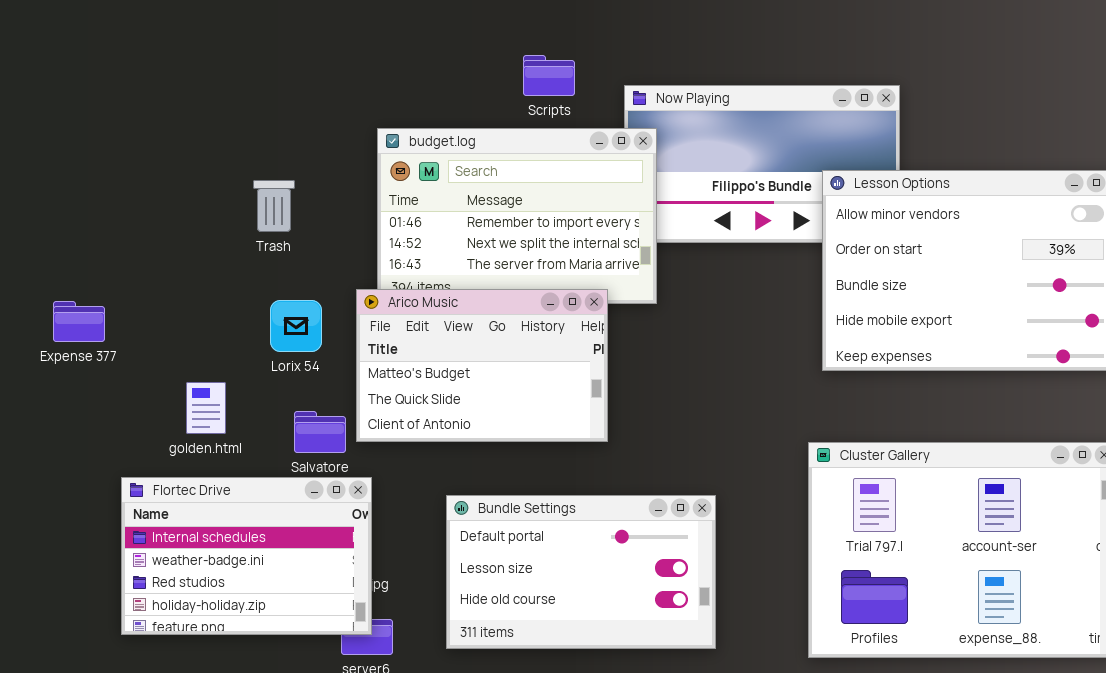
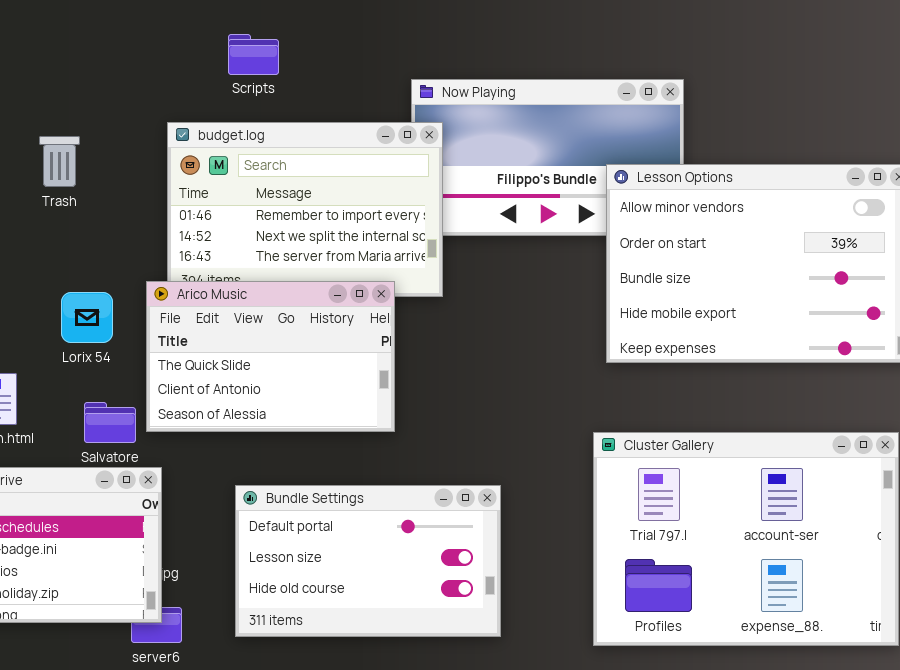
Scripts: [523,55,575,96] -> [228,34,279,75], moved
Trash: [253,180,295,232] -> [39,136,80,187], moved
Arico Music: [356,289,608,442] -> [146,281,395,432], scrolled down 1 row

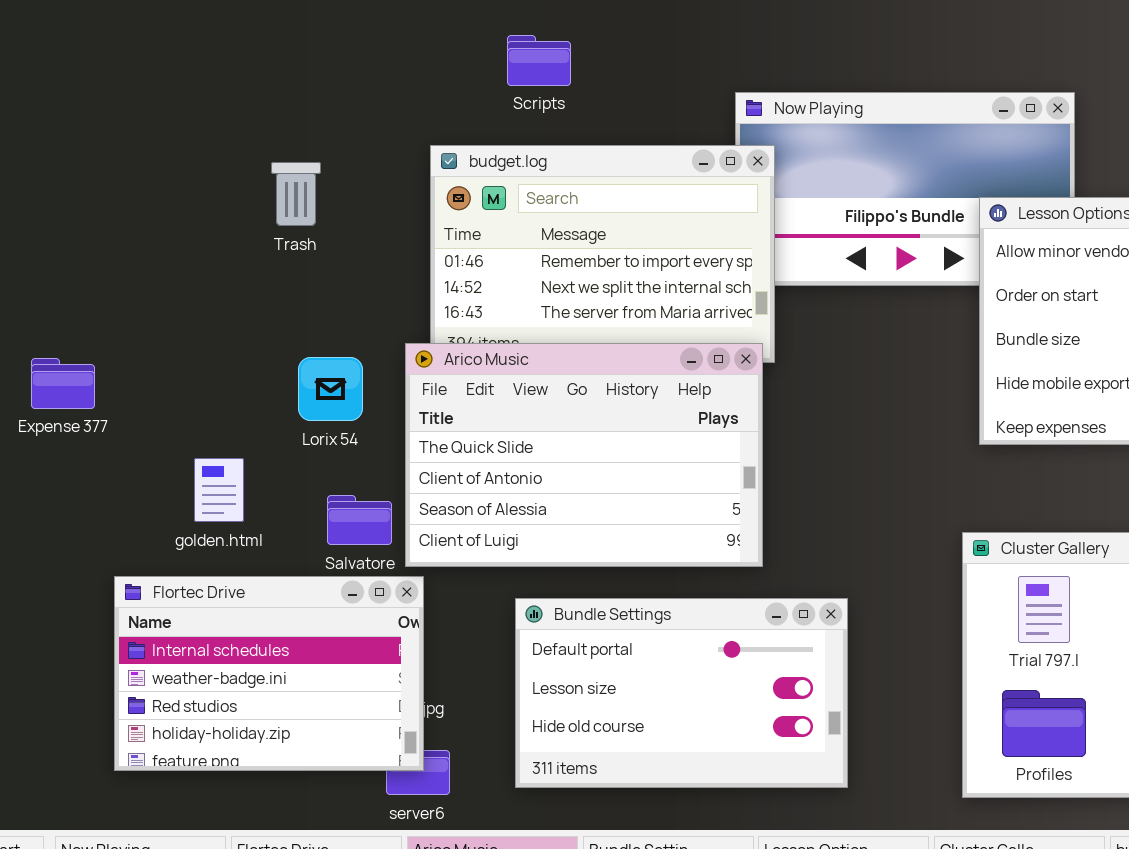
Arico Music: [146,281,395,432] -> [405,343,763,567], resized

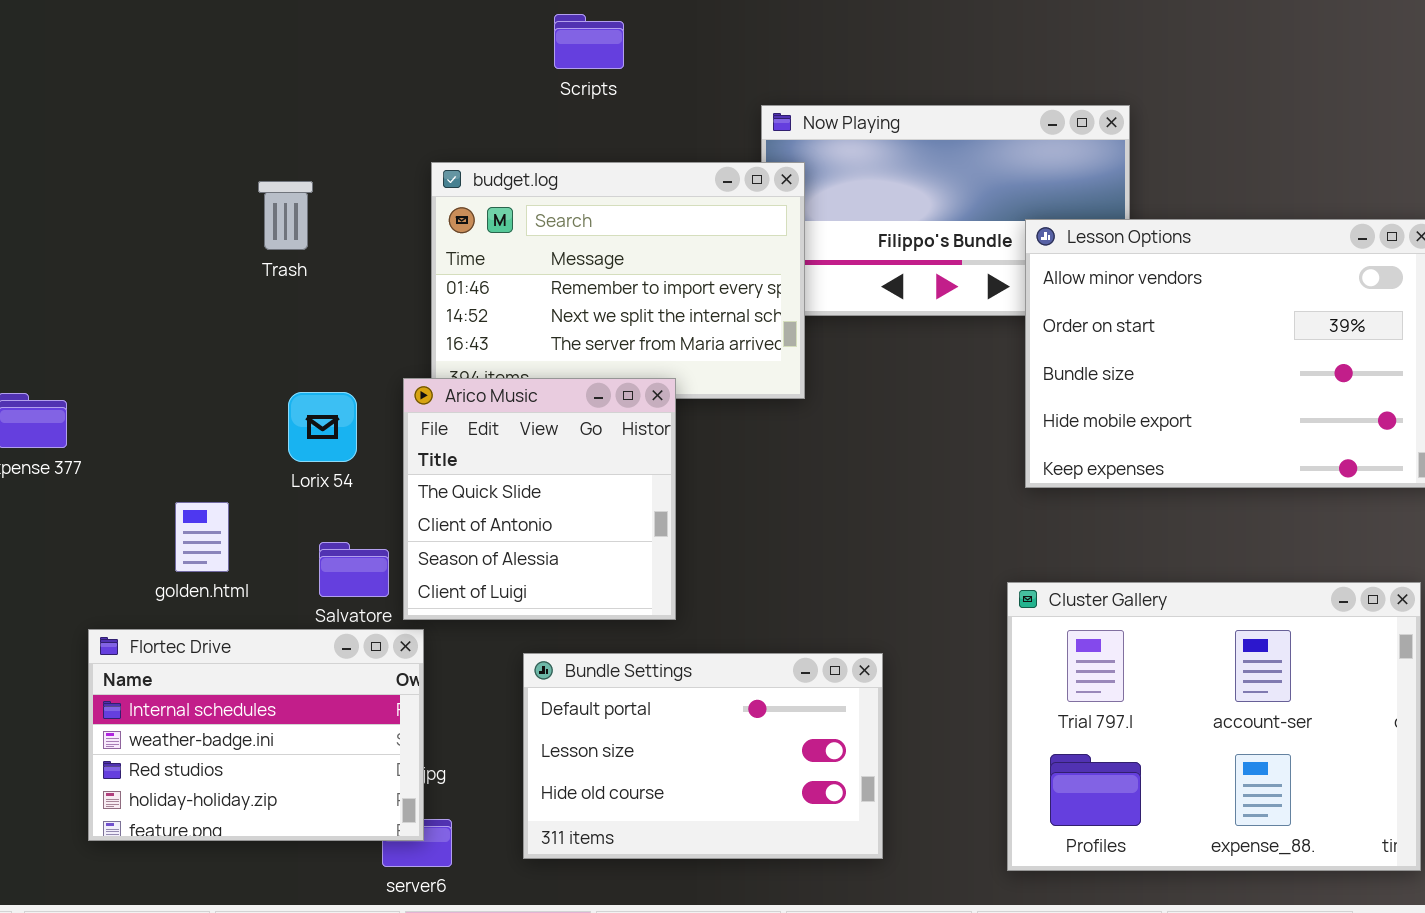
Scripts: [507,35,571,86] -> [554,14,624,69], moved
Arico Music: [405,343,763,567] -> [403,378,676,620], resized

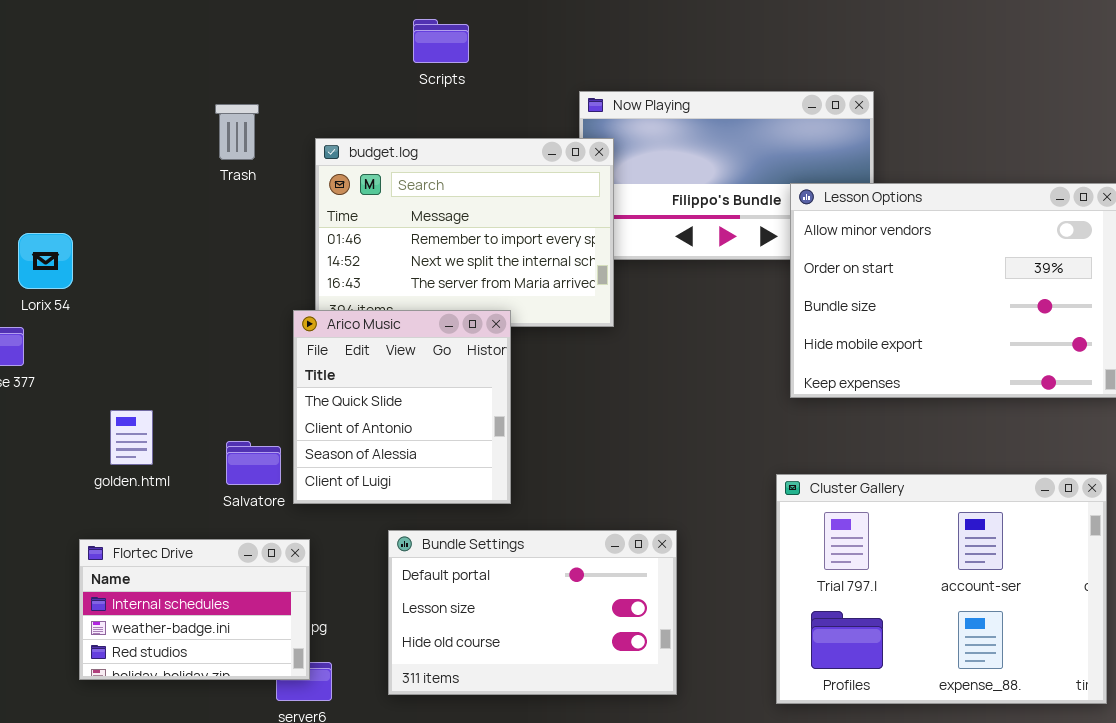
Trash: [258,181,313,250] -> [215,104,259,160], moved
Lorix 54: [288,392,357,462] -> [18,233,73,289], moved
Flortec Drive: [88,629,424,841] -> [79,539,310,680], resized

